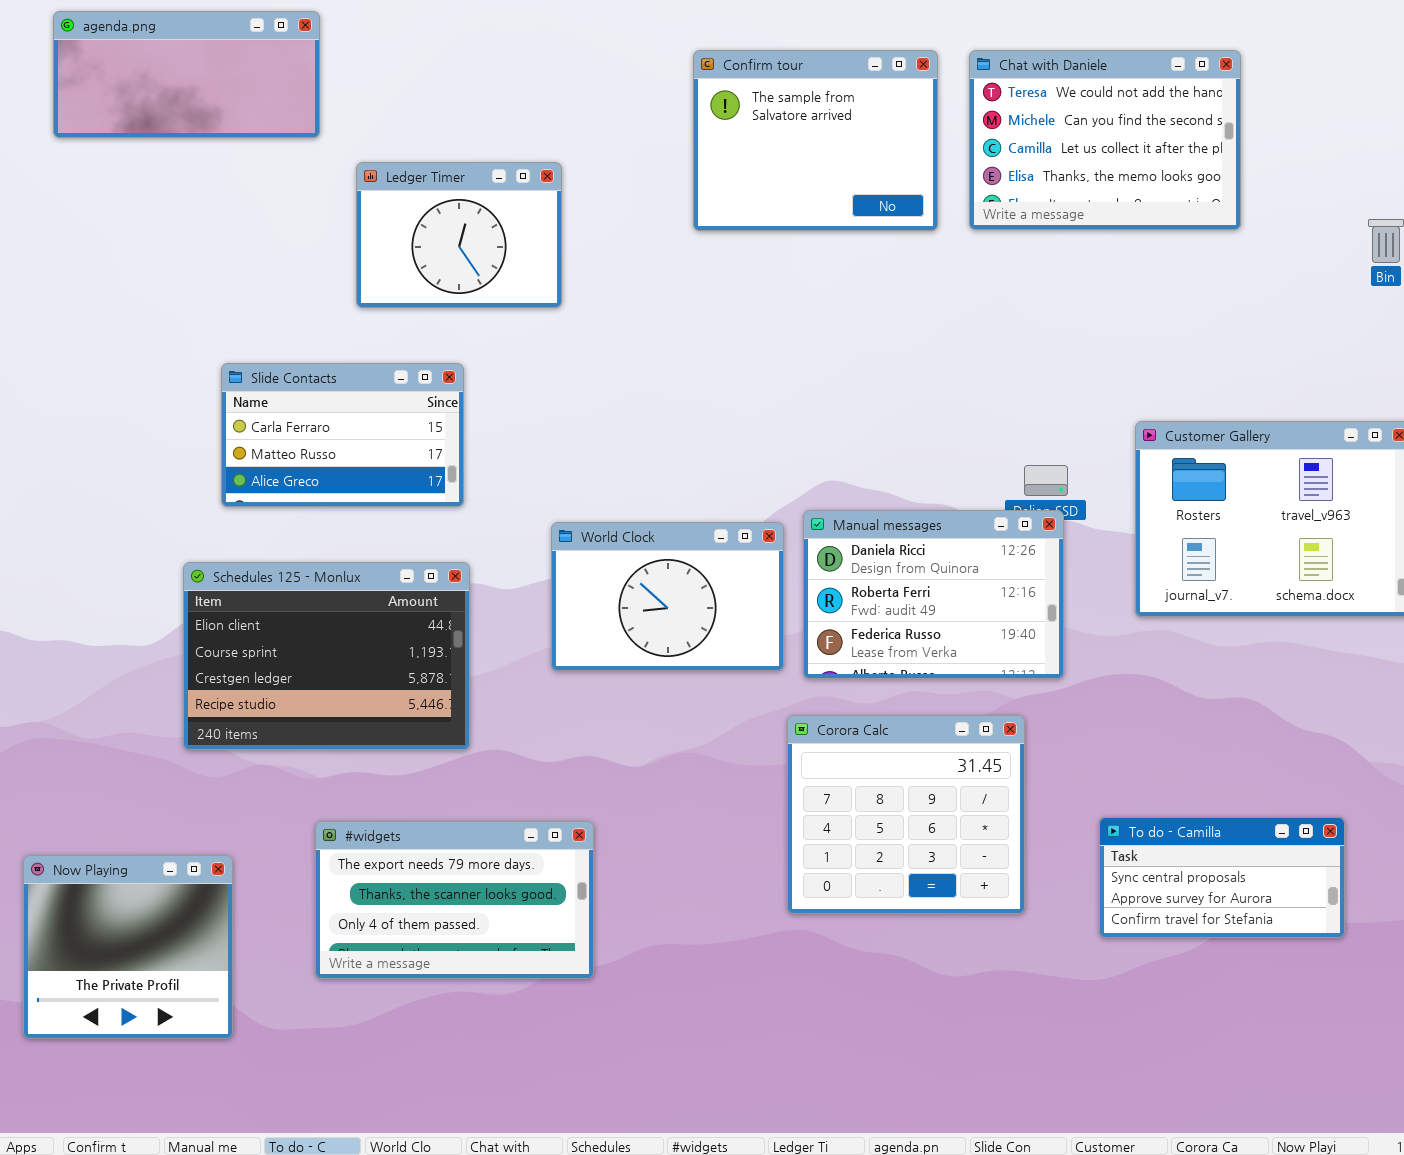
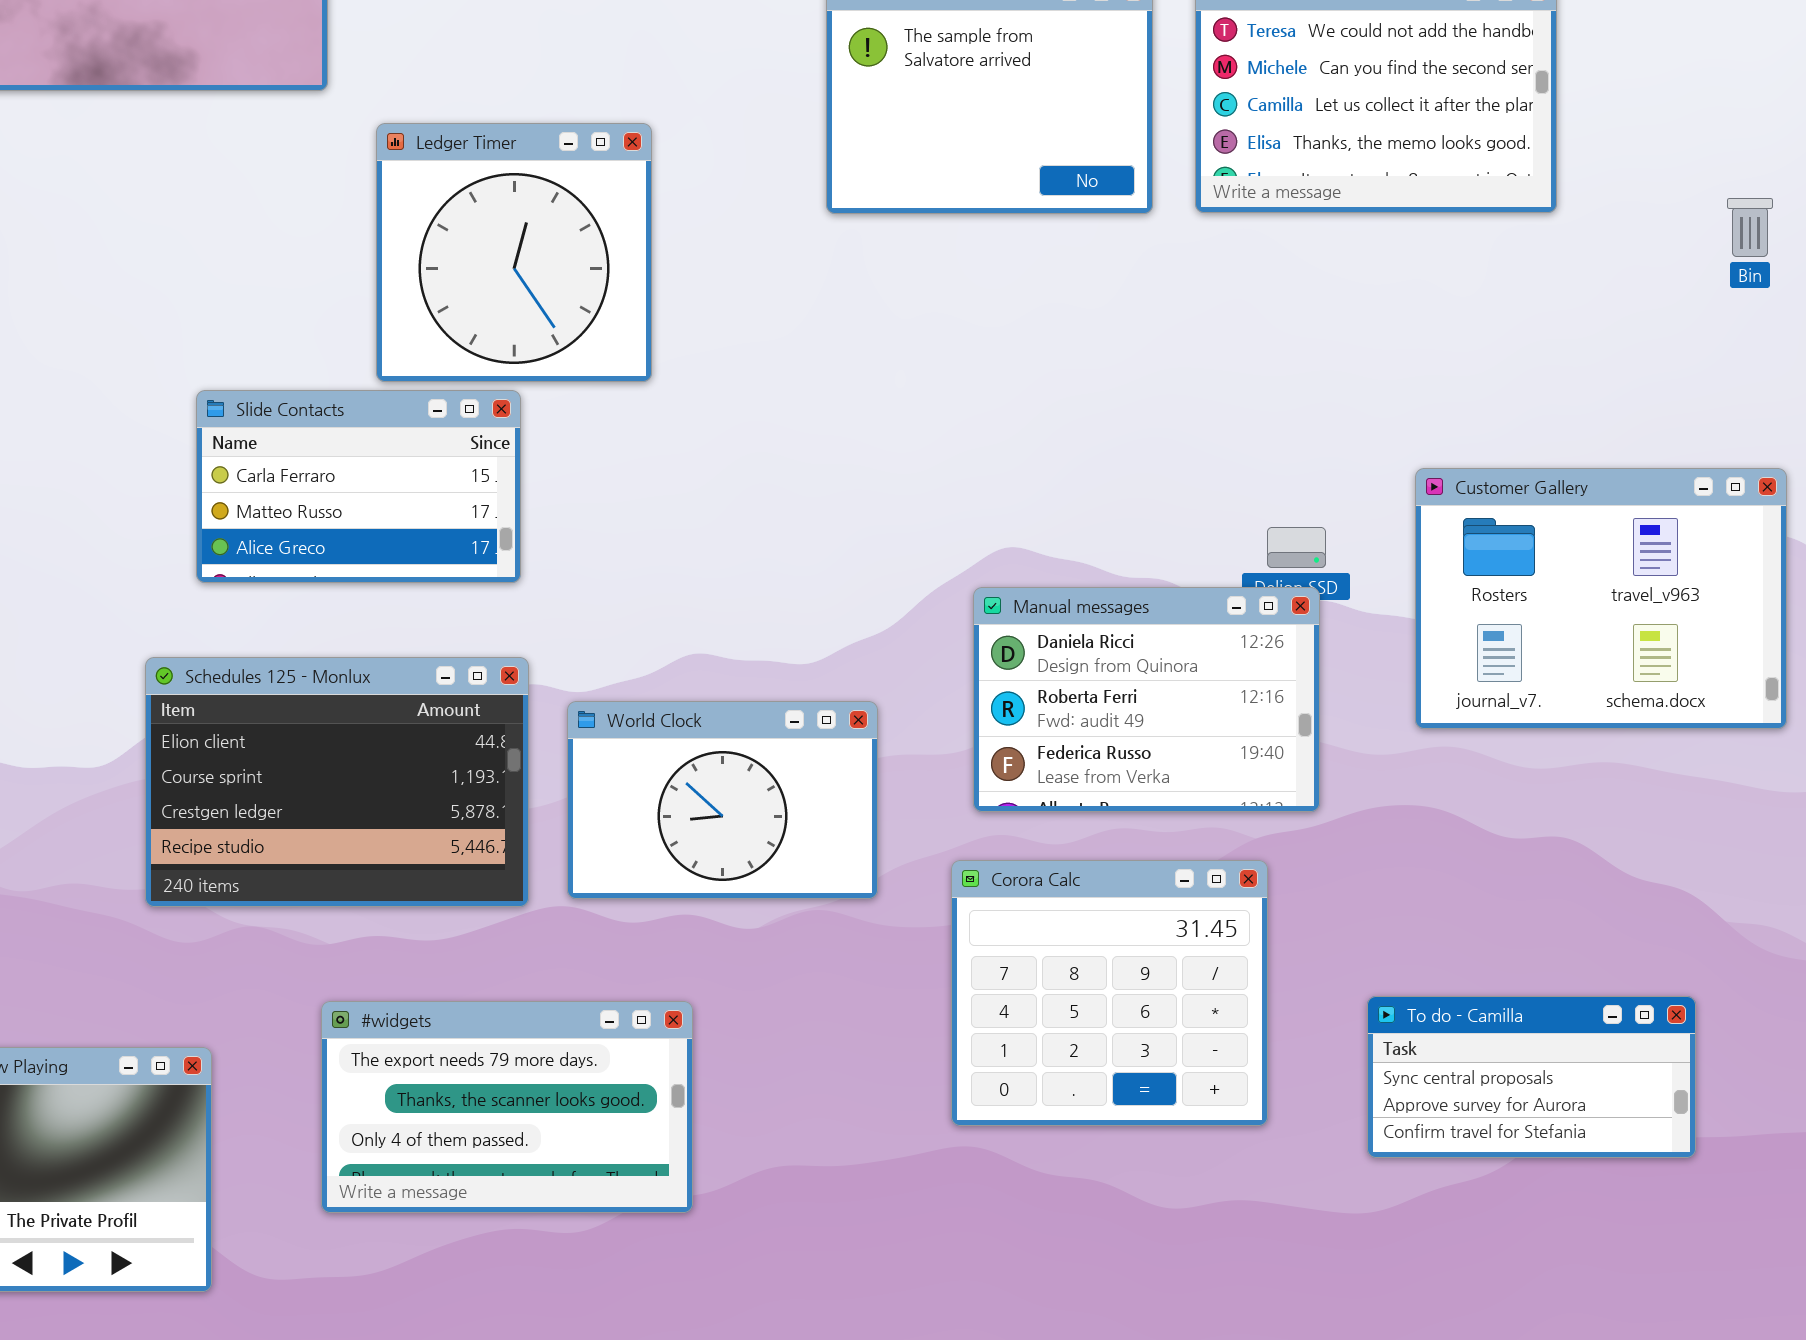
Ledger Timer: [356,162,562,308] -> [376,123,652,382], resized
World Clock: [551,522,784,671] -> [567,701,878,899], moved

